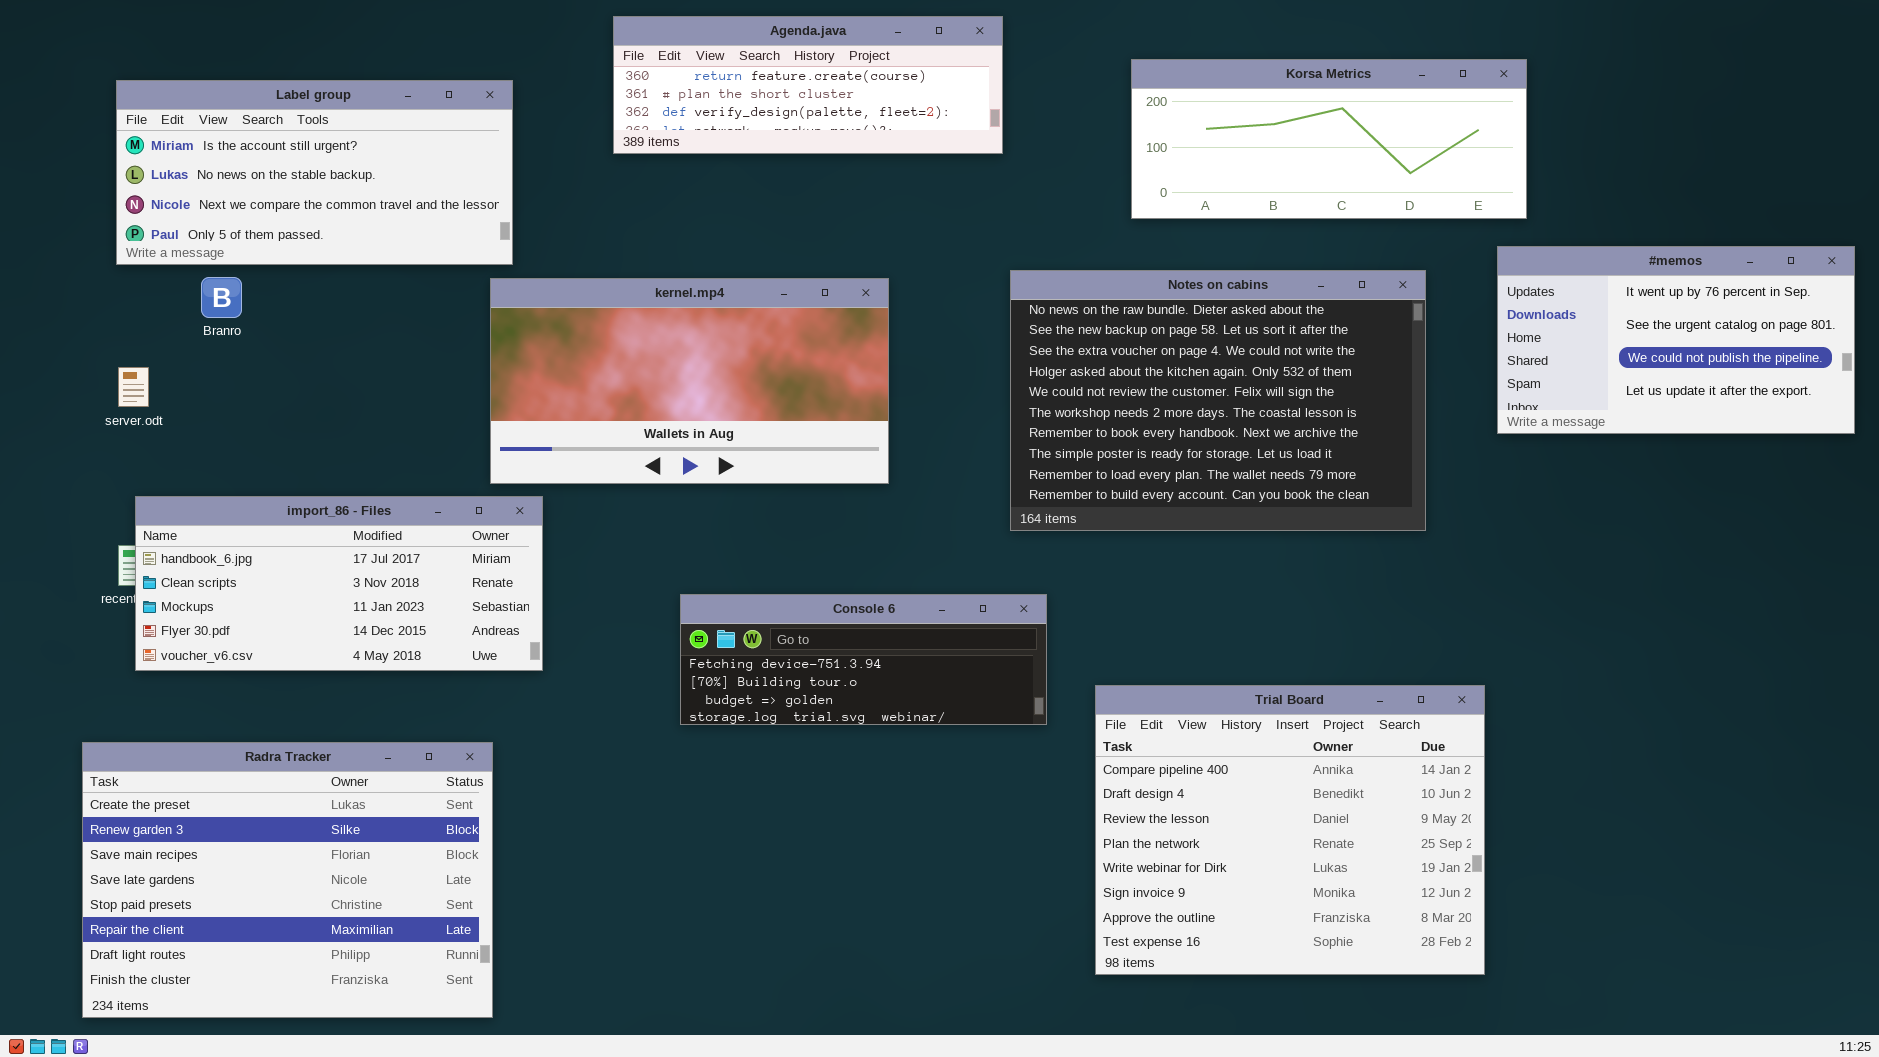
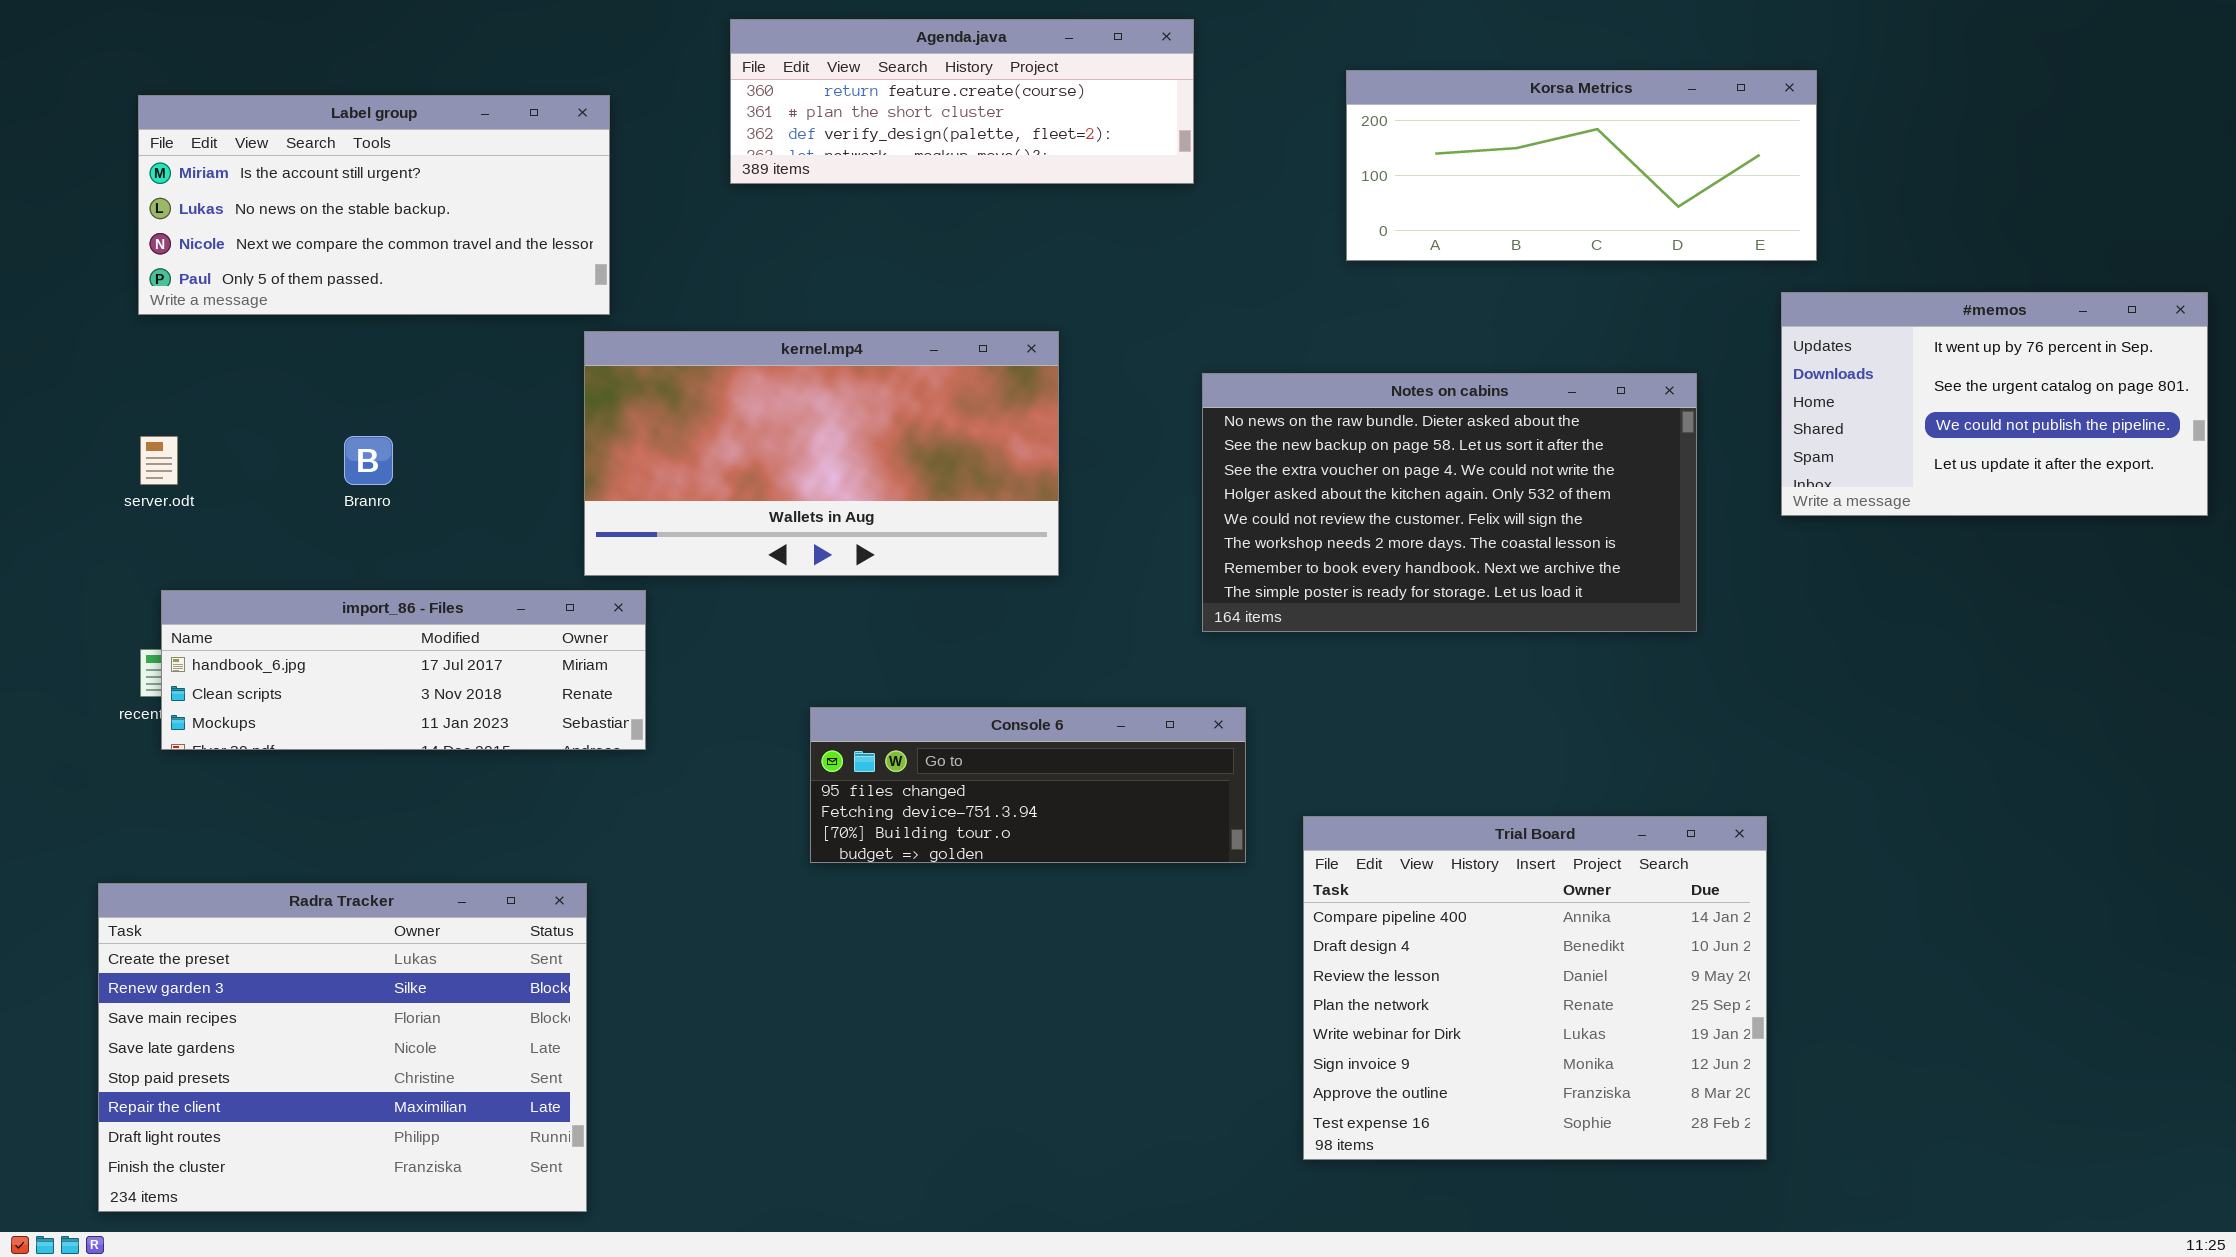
Notes on cabins: [1010,270,1426,531] -> [1202,373,1697,632], resized
Branro: [201,277,242,318] -> [344,436,393,485], moved
import_86 - Files: [135,496,543,671] -> [161,590,646,750], resized
Console 6: [680,594,1047,725] -> [810,707,1246,863], scrolled up 1 row

